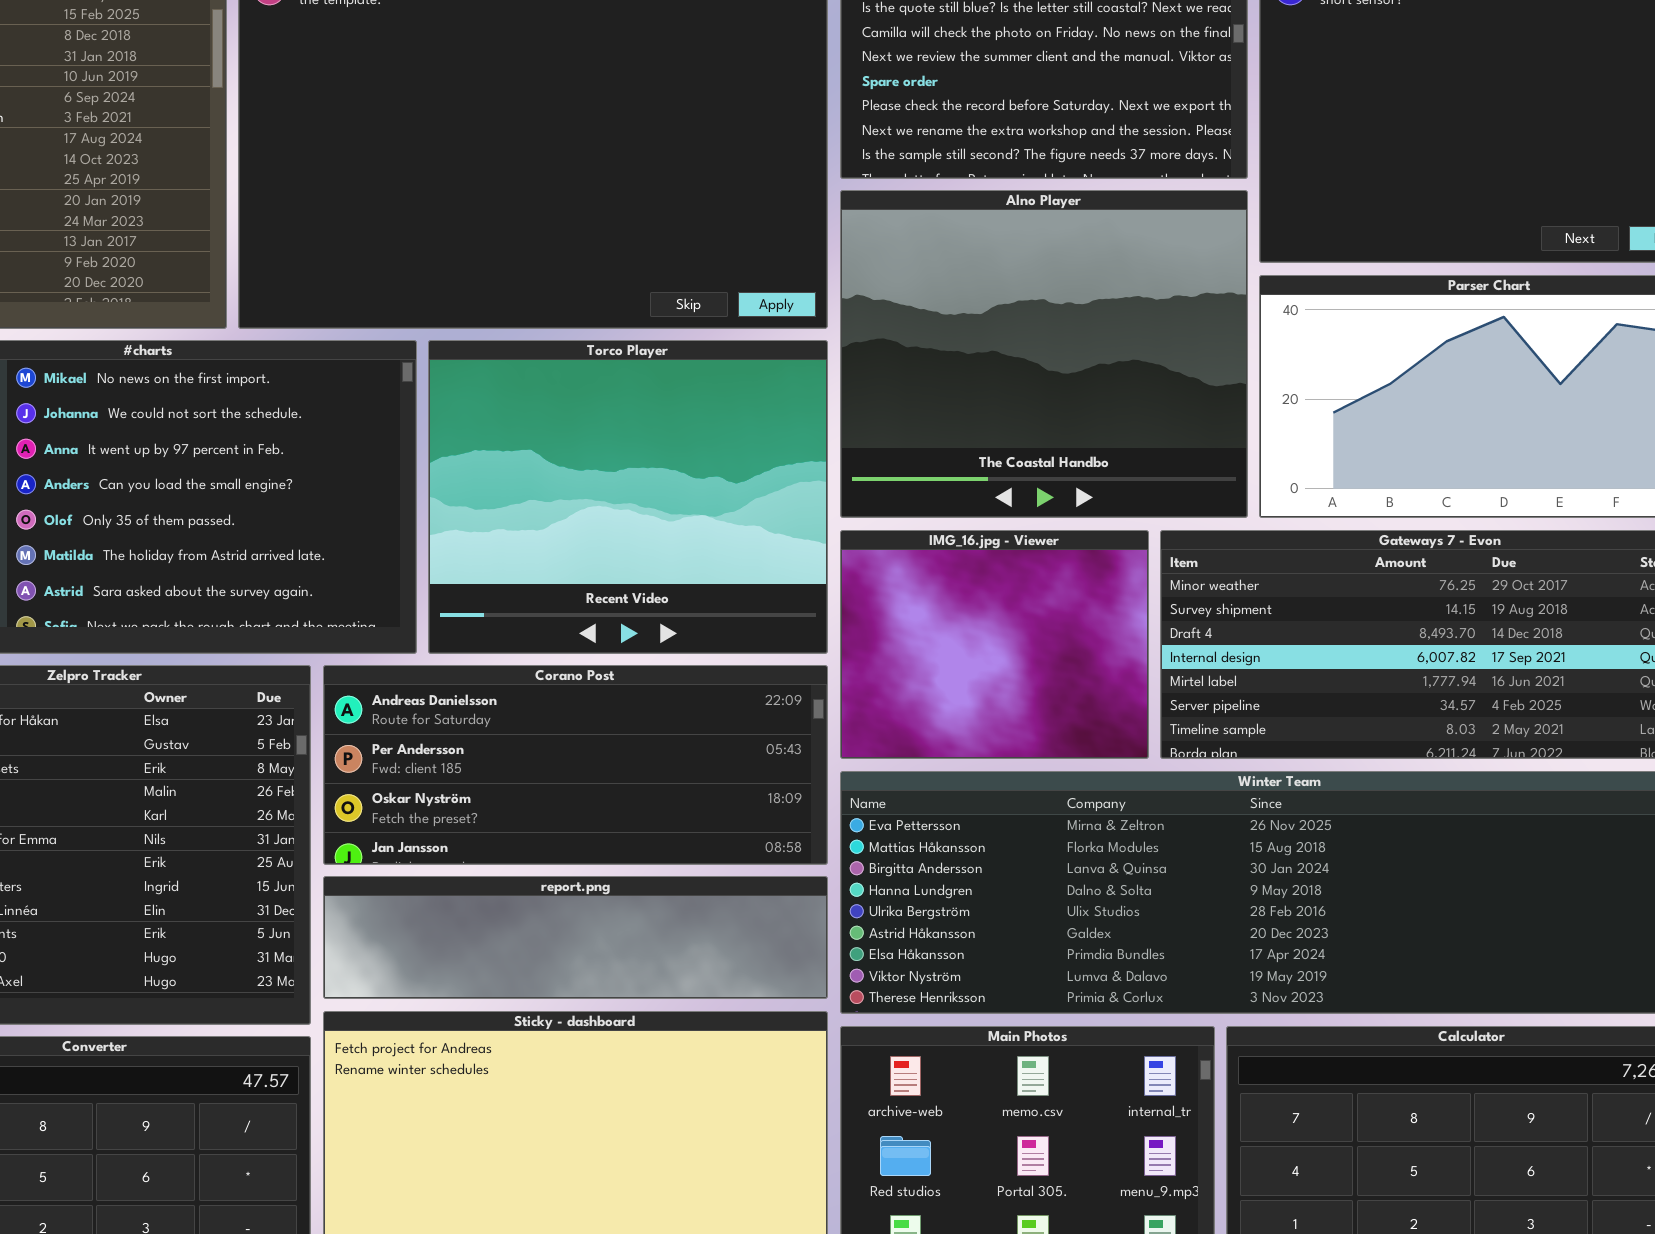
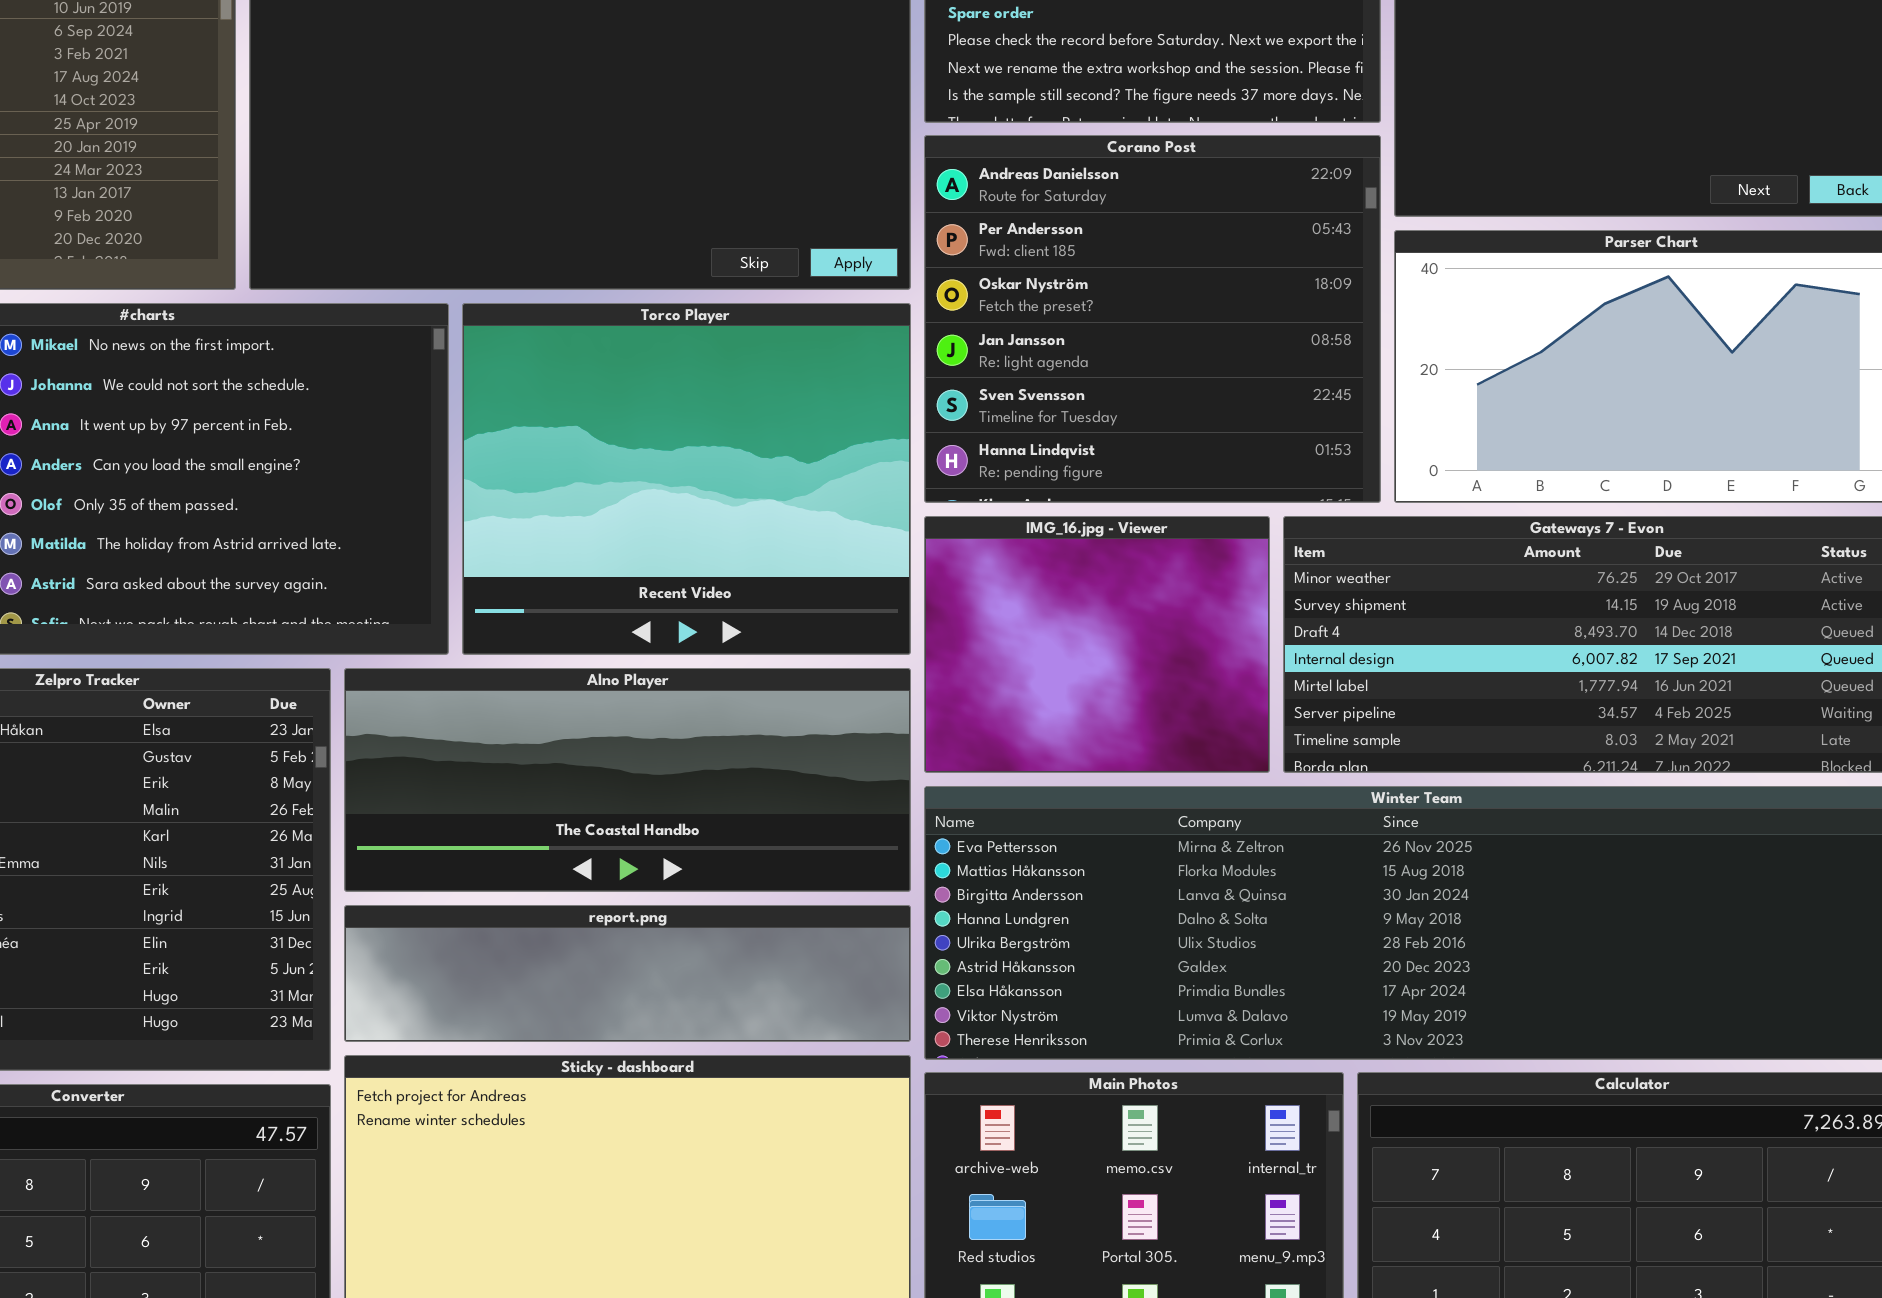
Alno Player: [840,190,1248,518] -> [344,668,911,892], moved, resized
Corano Post: [323,665,828,865] -> [924,135,1381,503], moved, resized

